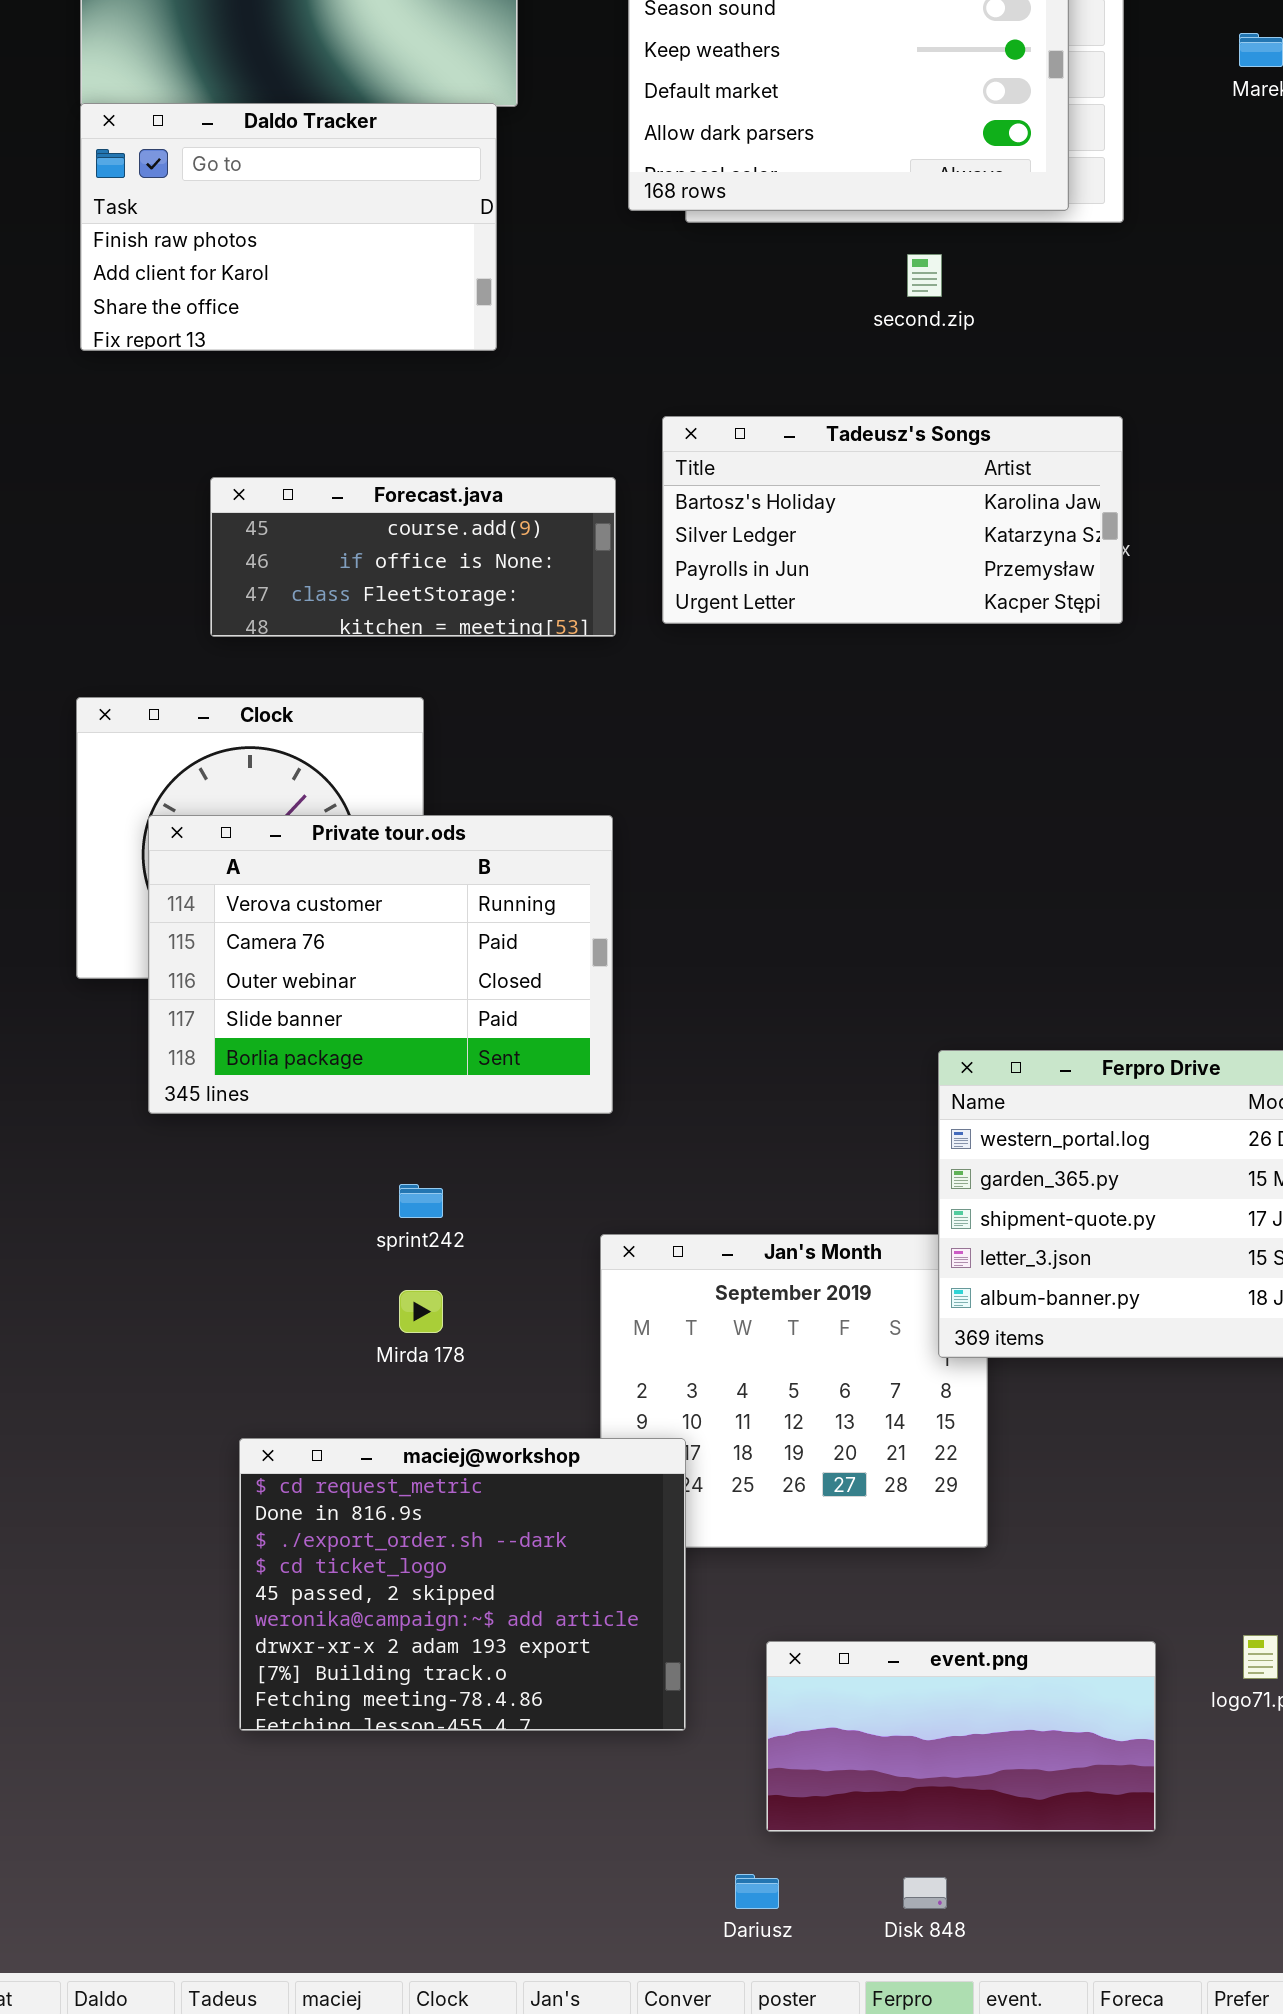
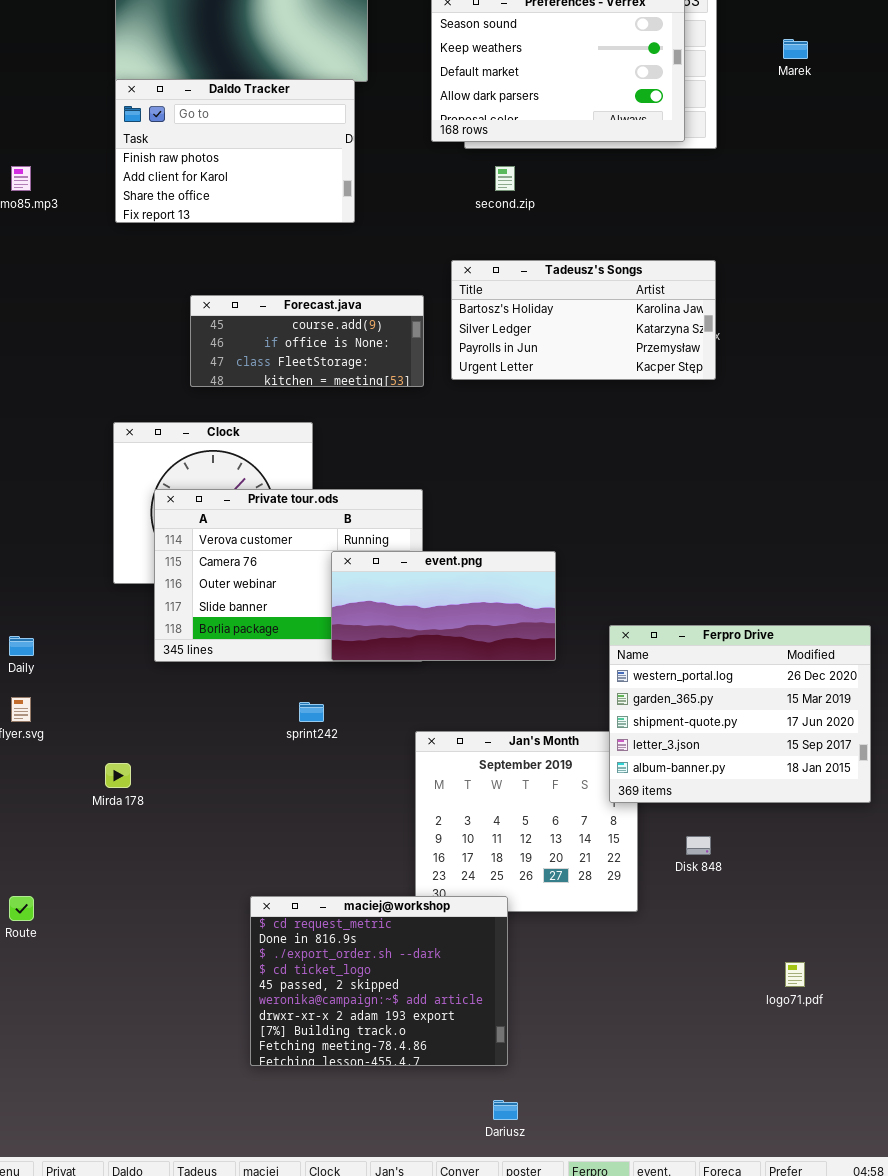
second.zip: [907,254,942,297] -> [495,166,515,191], moved
Mirda 178: [399,1290,443,1333] -> [105,763,131,788], moved
maciej@workshop: [239,1438,686,1731] -> [250,896,508,1066], moved
event.png: [766,1641,1156,1832] -> [331,551,556,661], moved
Disk 848: [903,1877,947,1909] -> [686,836,711,855], moved

